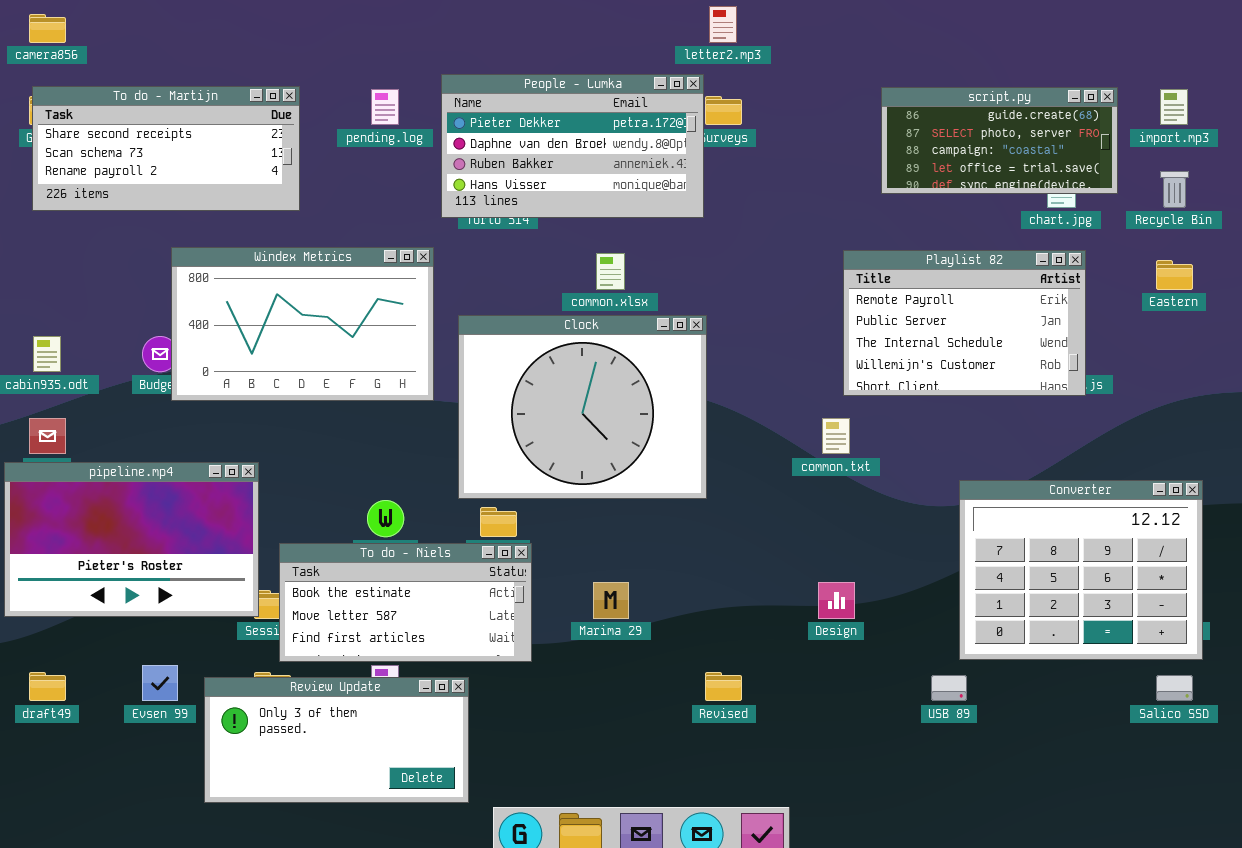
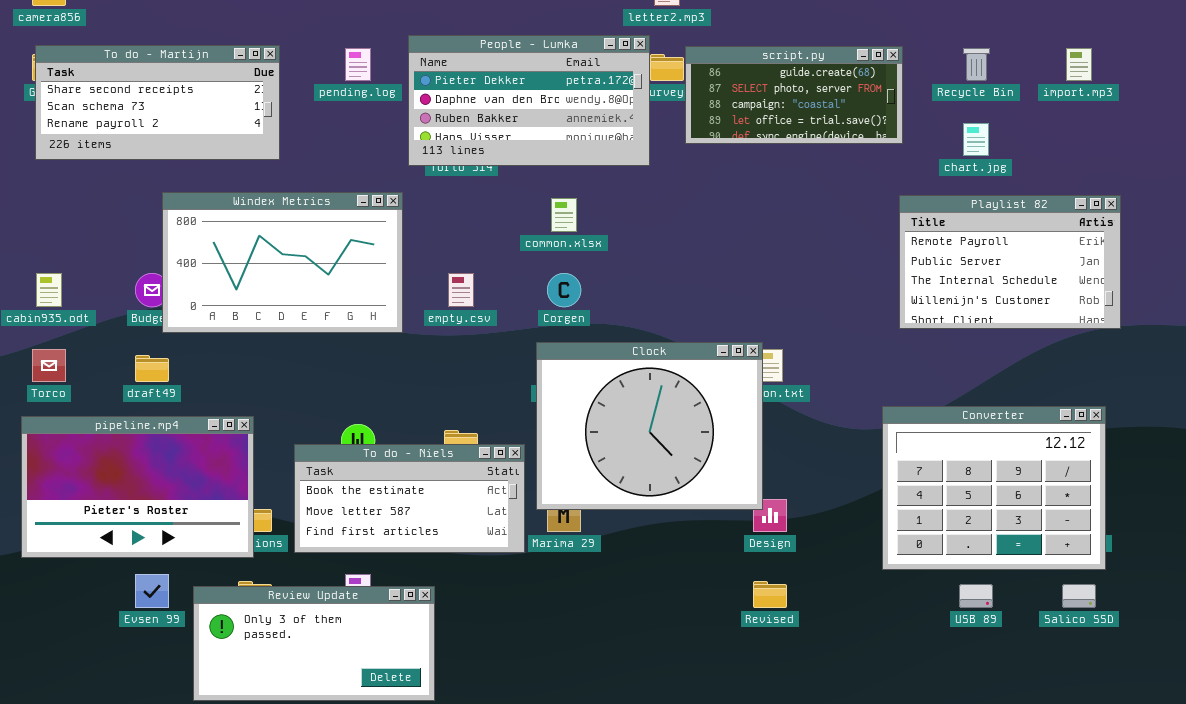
script.py: [881,87,1118,194] -> [685,46,903,144], moved
Recycle Bin: [1160,171,1189,208] -> [963,48,990,81], moved
Playlist 82: [843,250,1086,396] -> [899,195,1121,329], moved
Clock: [458,315,707,499] -> [536,342,763,510], moved
pipeline.mp4: [4,462,259,617] -> [21,416,254,558], moved
To do - Niels: [279,543,532,662] -> [294,444,525,553], moved
draft49: [29,672,66,701] -> [135,355,169,382], moved
Revised: [705,672,742,701] -> [753,581,787,608], moved
USB 89: [931,675,967,701] -> [959,584,993,608], moved

